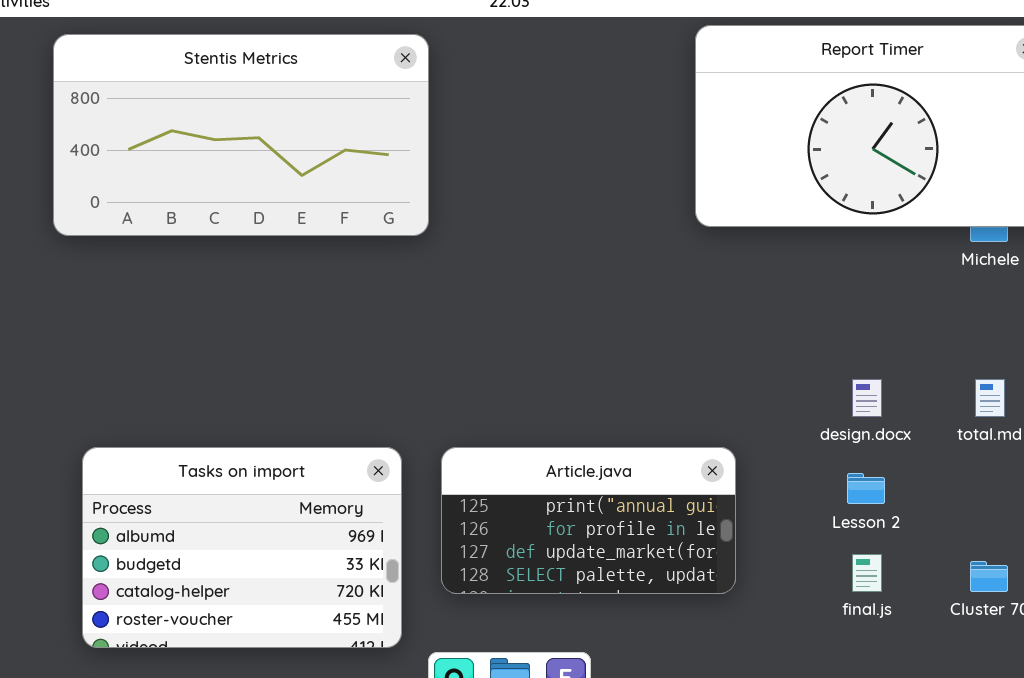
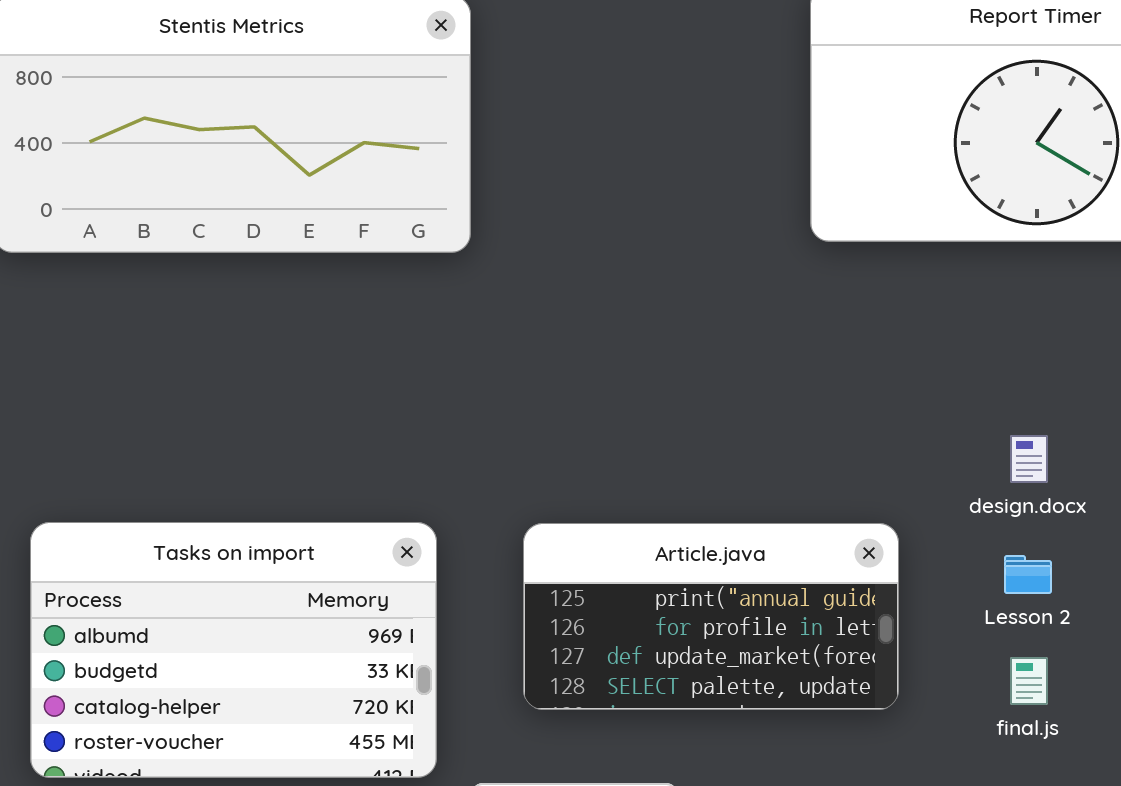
Article.java: [441,447,736,594] -> [523,523,899,710], moved

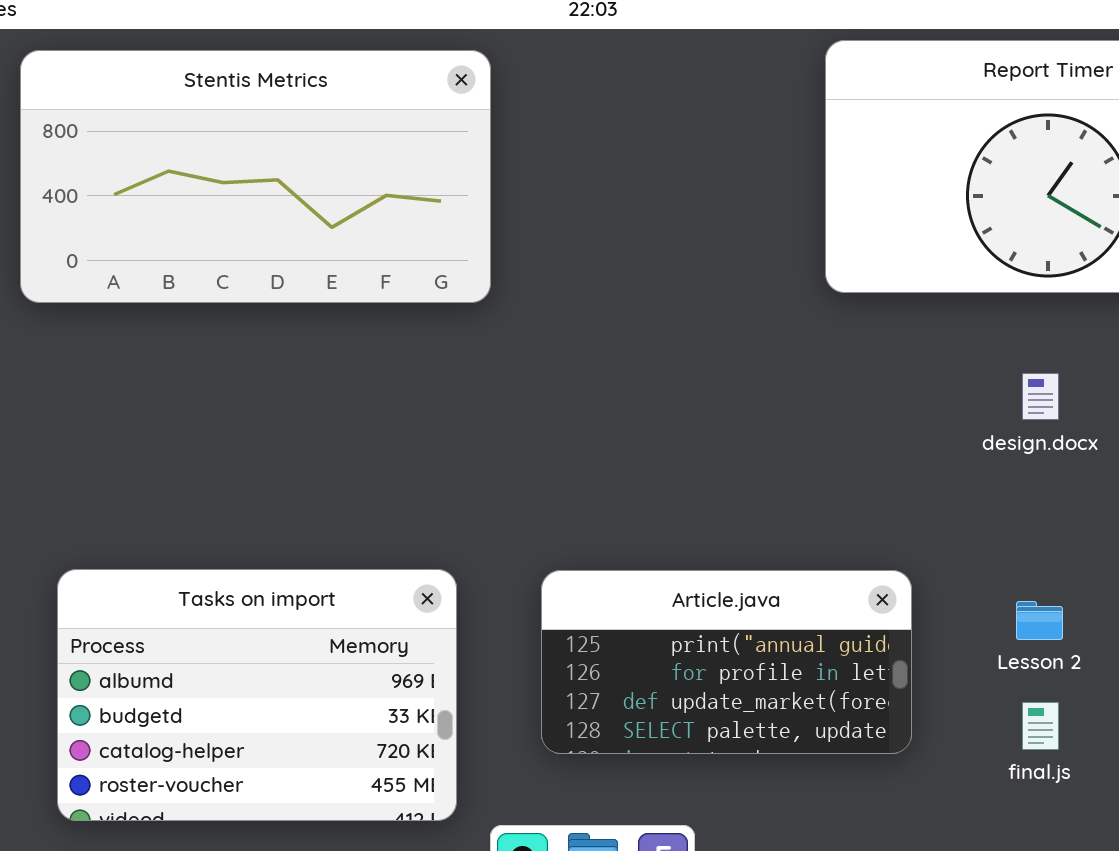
design.docx: [1010,435,1048,483] -> [1022,373,1059,420], moved

